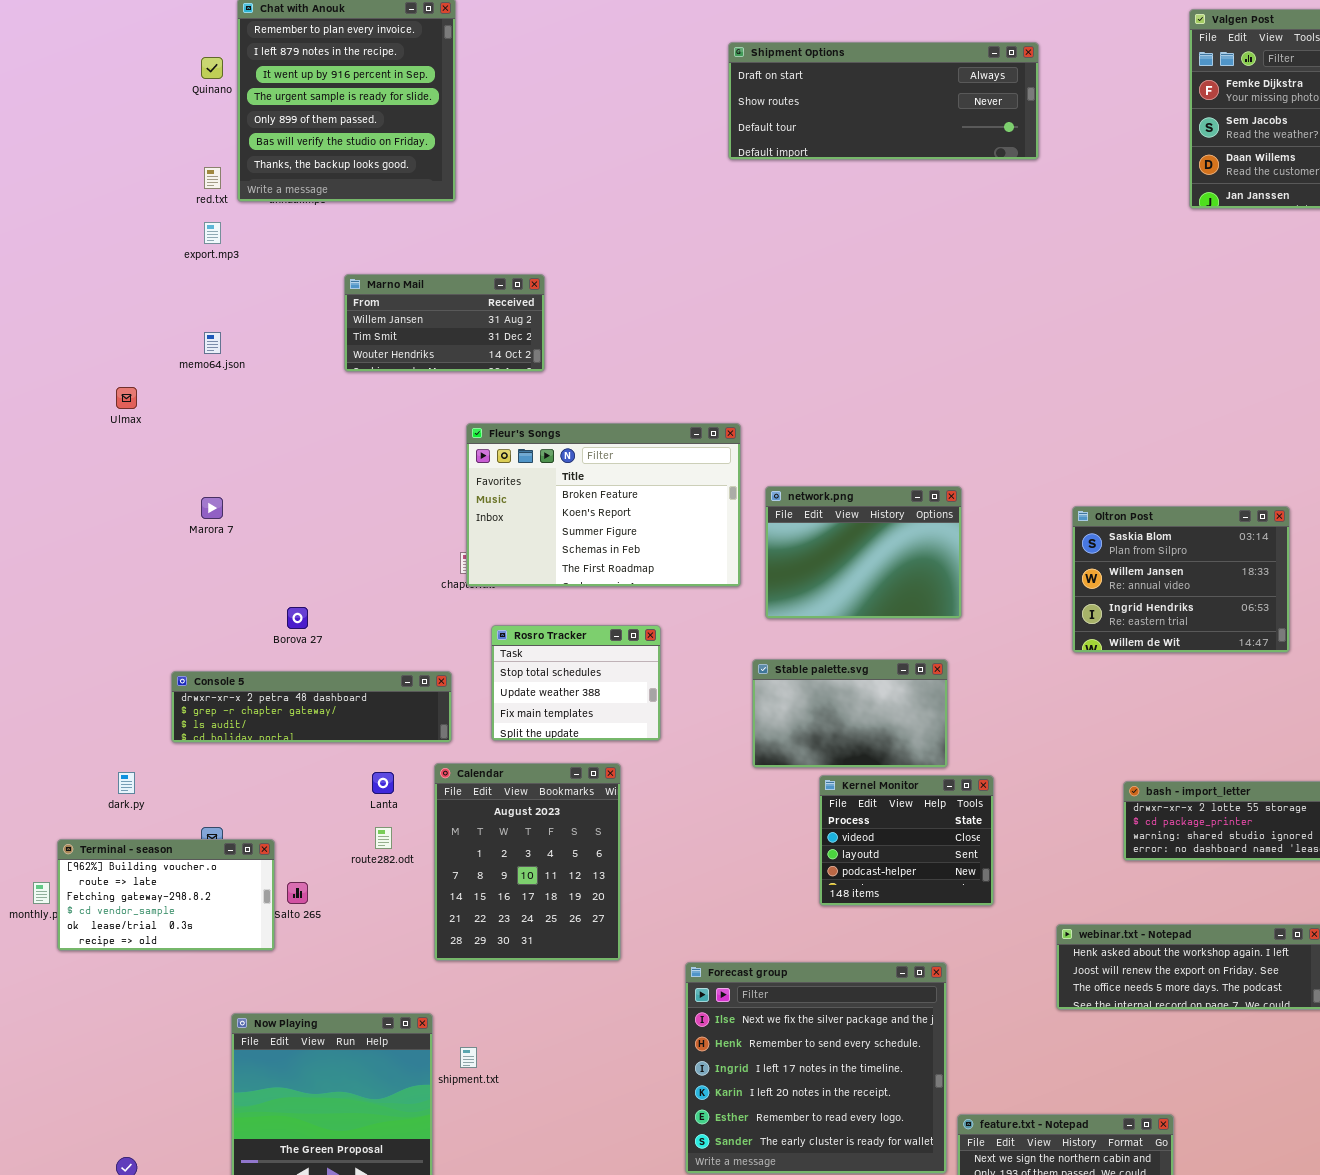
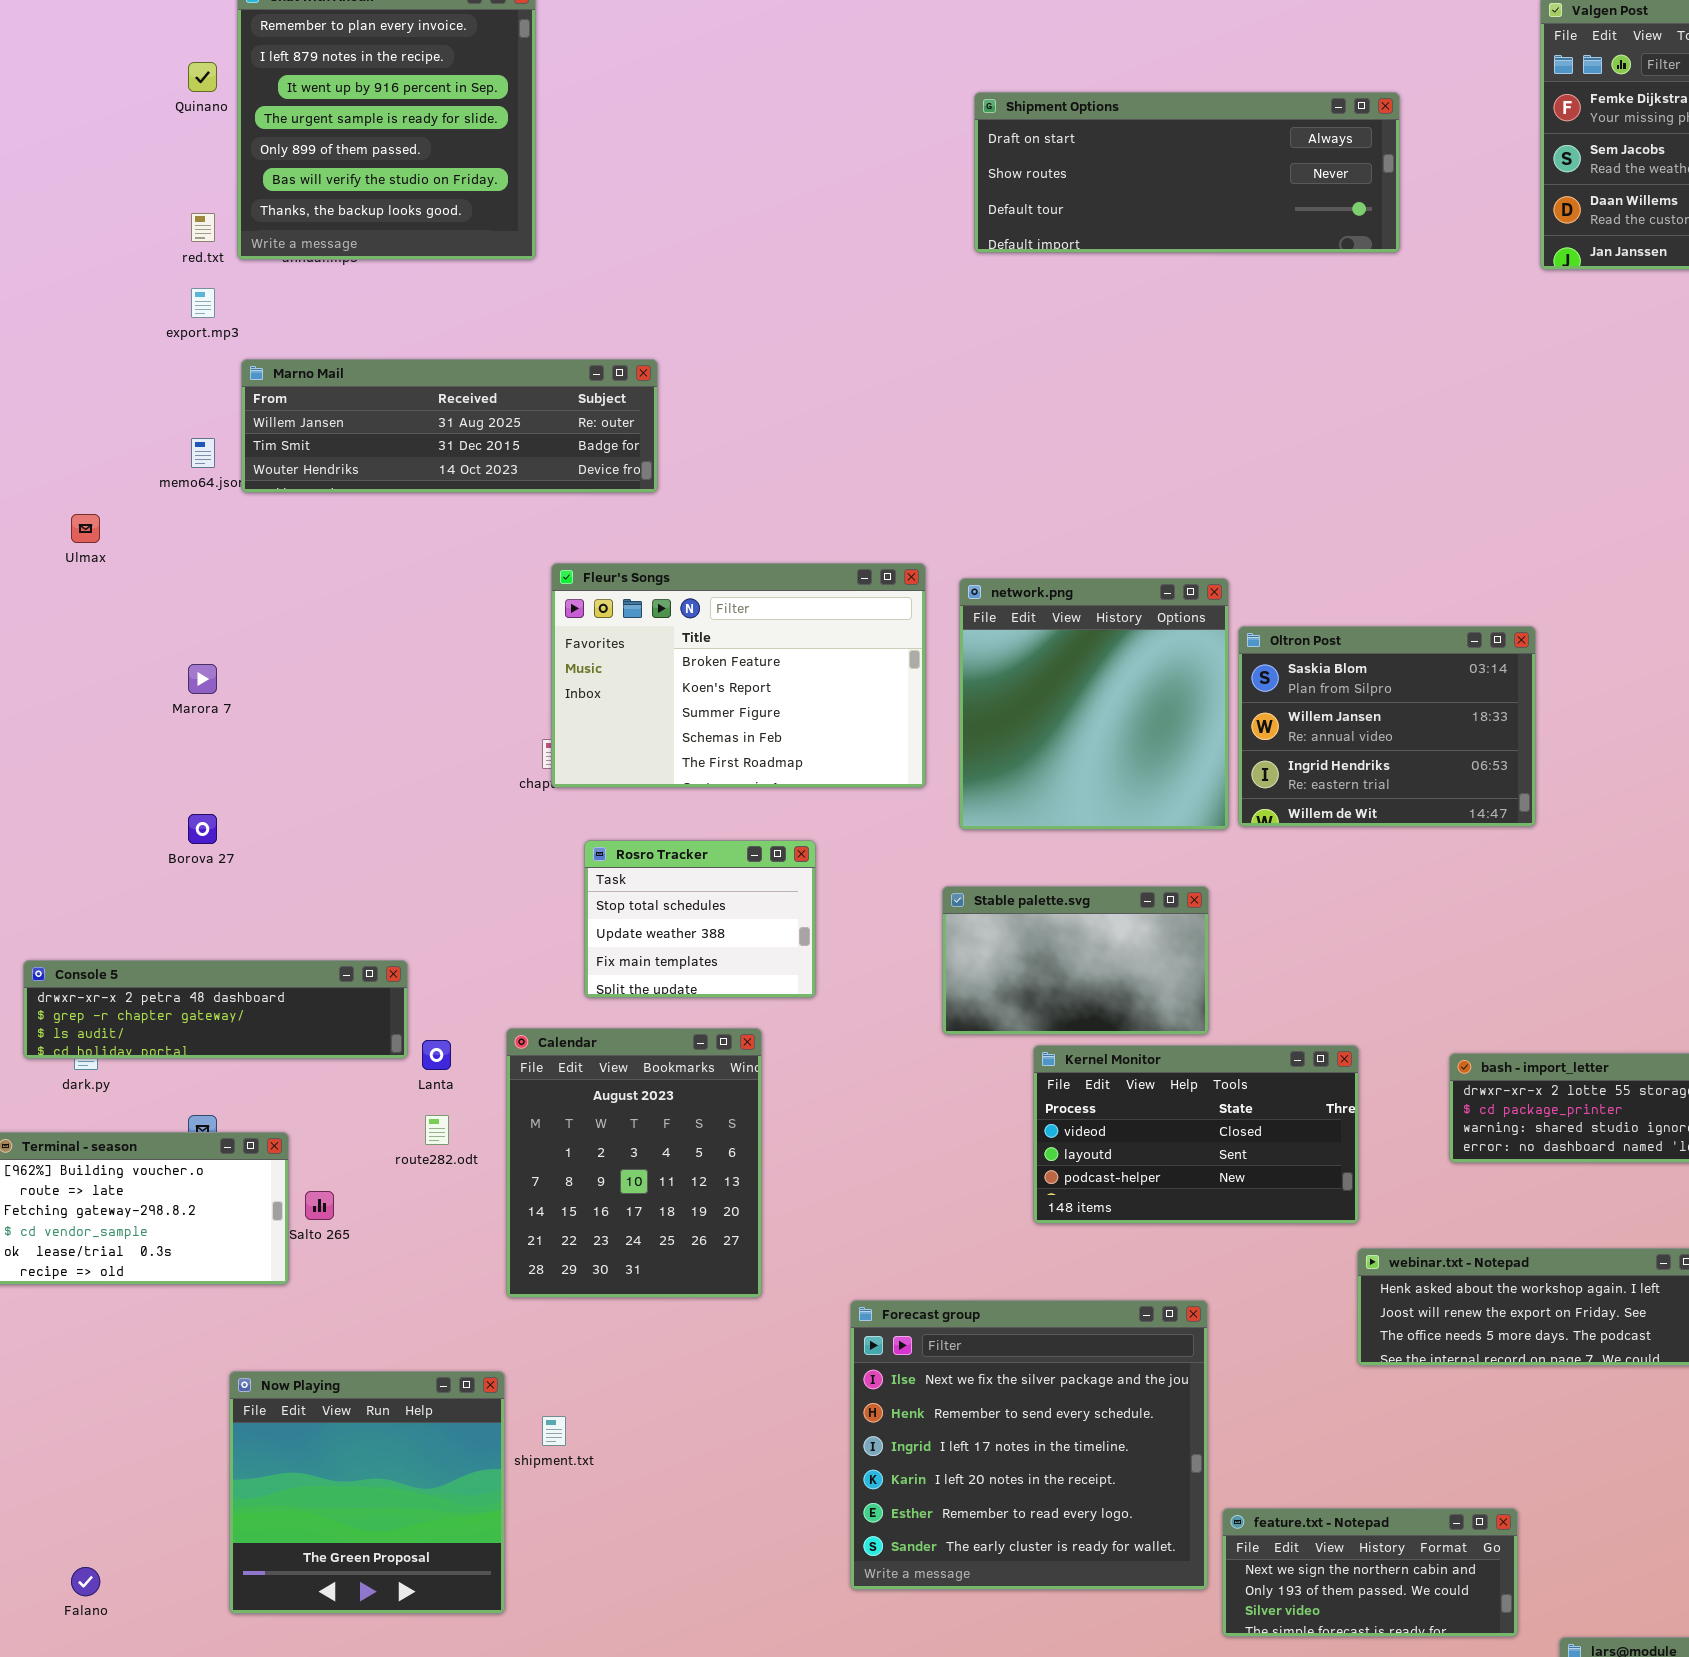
Shipment Options: [728,42,1039,160] -> [974,92,1400,253], moved
Marno Mail: [344,274,545,372] -> [241,359,658,493], resized
network.png: [765,486,962,619] -> [959,578,1229,830], resized
Oltron Post: [1072,506,1290,653] -> [1238,626,1536,827], moved
Borova 27: [287,607,308,629] -> [188,814,217,844], moved
Console 5: [171,671,452,743] -> [23,960,408,1059], moved
Kernel Monitor: [819,775,994,906] -> [1033,1045,1359,1224], resized

